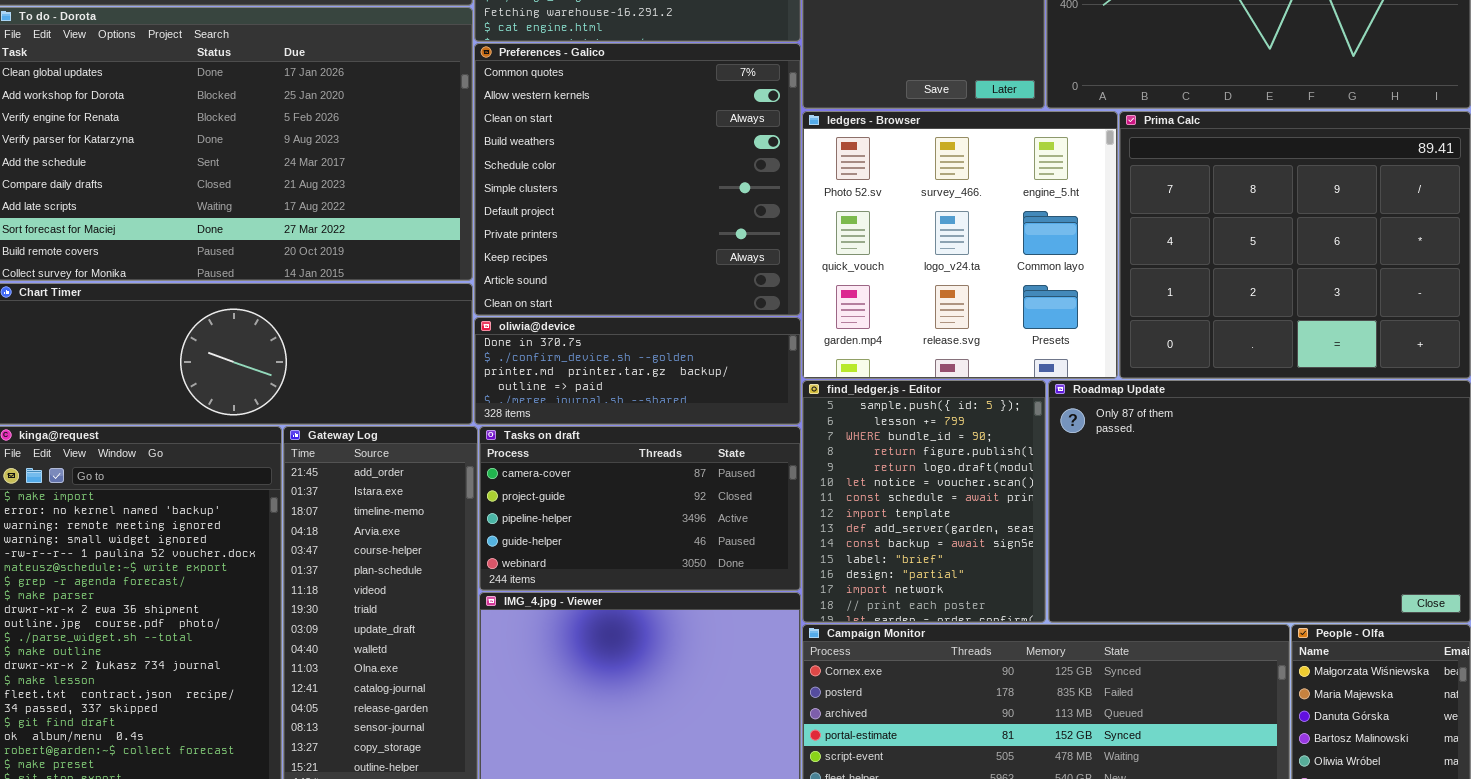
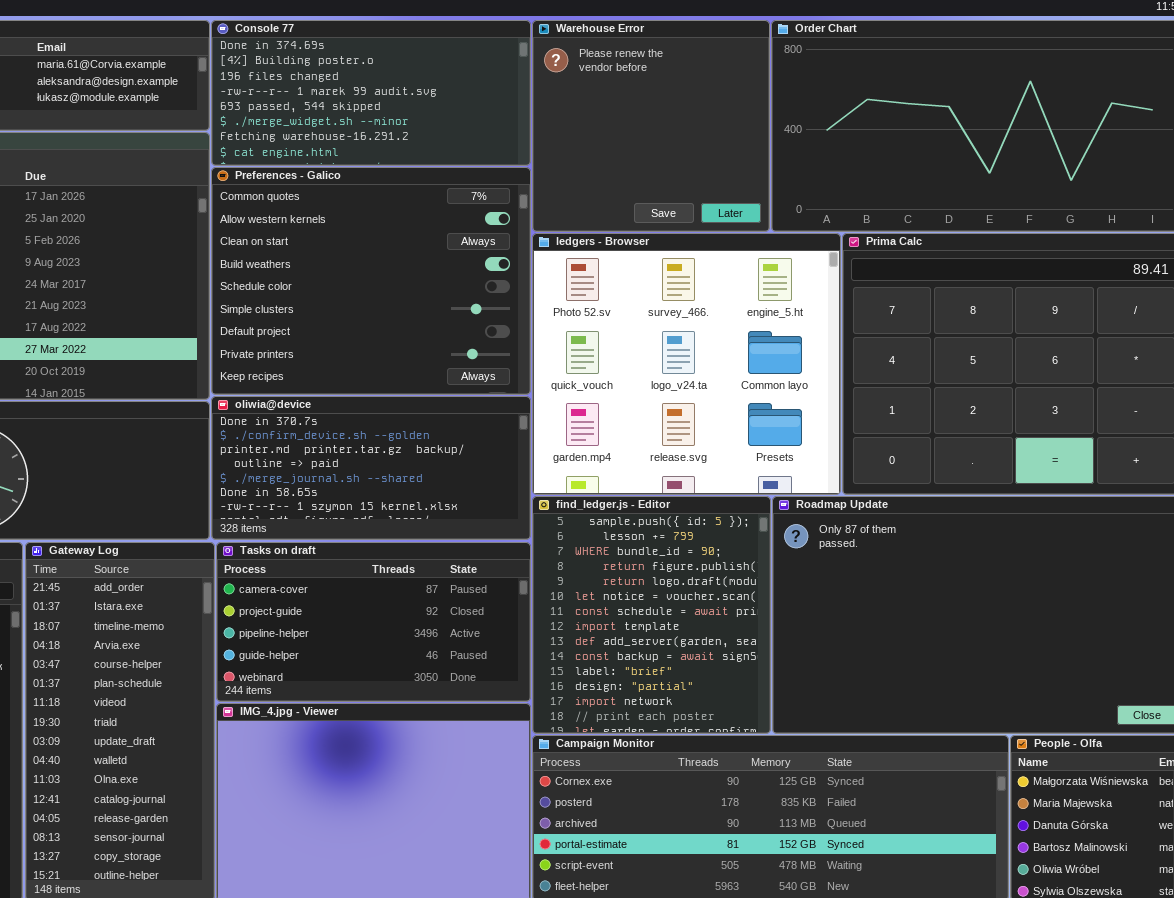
Preferences - Galico: [474,43,801,316] -> [211,167,531,395], resized
oliwia@device: [474,317,801,425] -> [211,396,531,540], resized

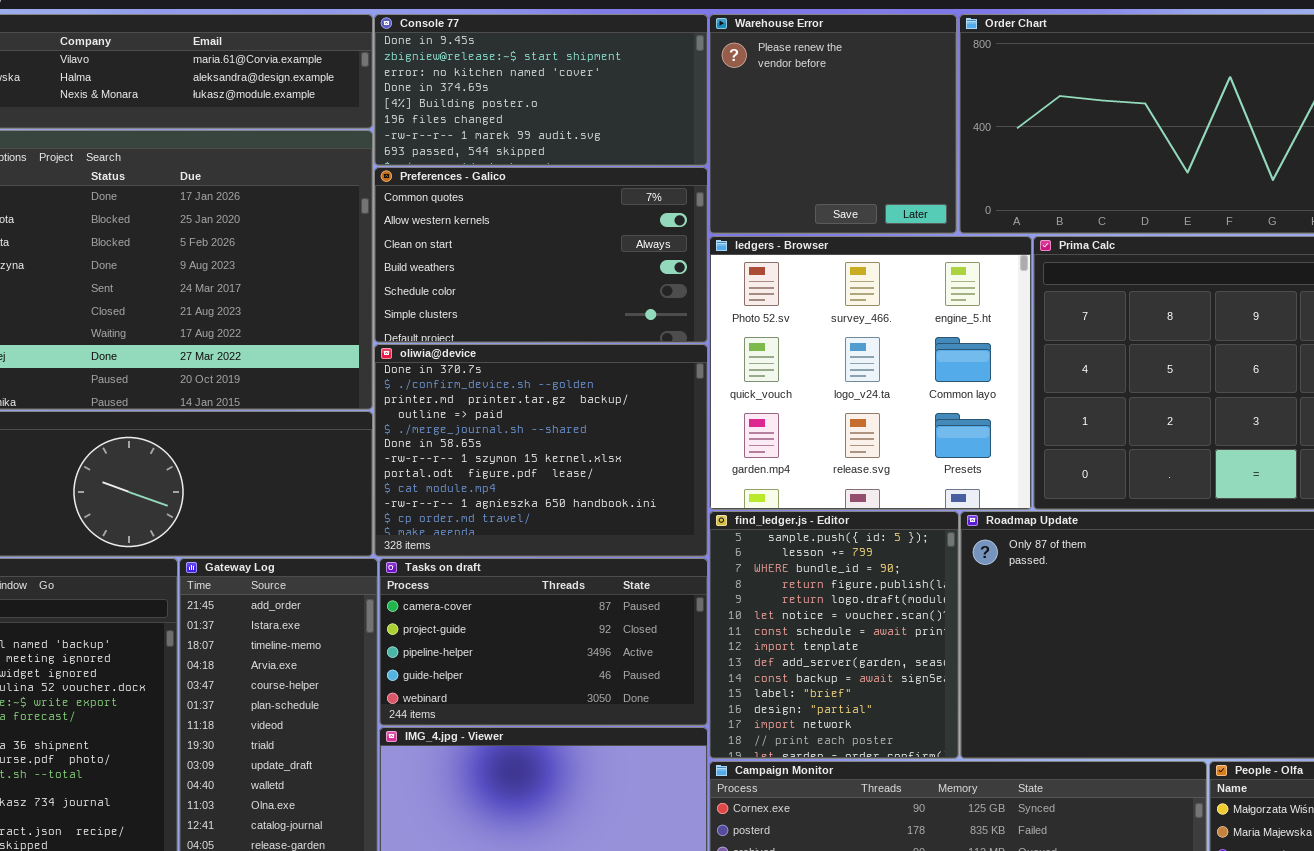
Console 77: [211,20,531,166] -> [374,14,708,166], scrolled up 3 rows
Preferences - Galico: [211,167,531,395] -> [374,167,708,343], resized
oliwia@device: [211,396,531,540] -> [374,344,708,557], resized

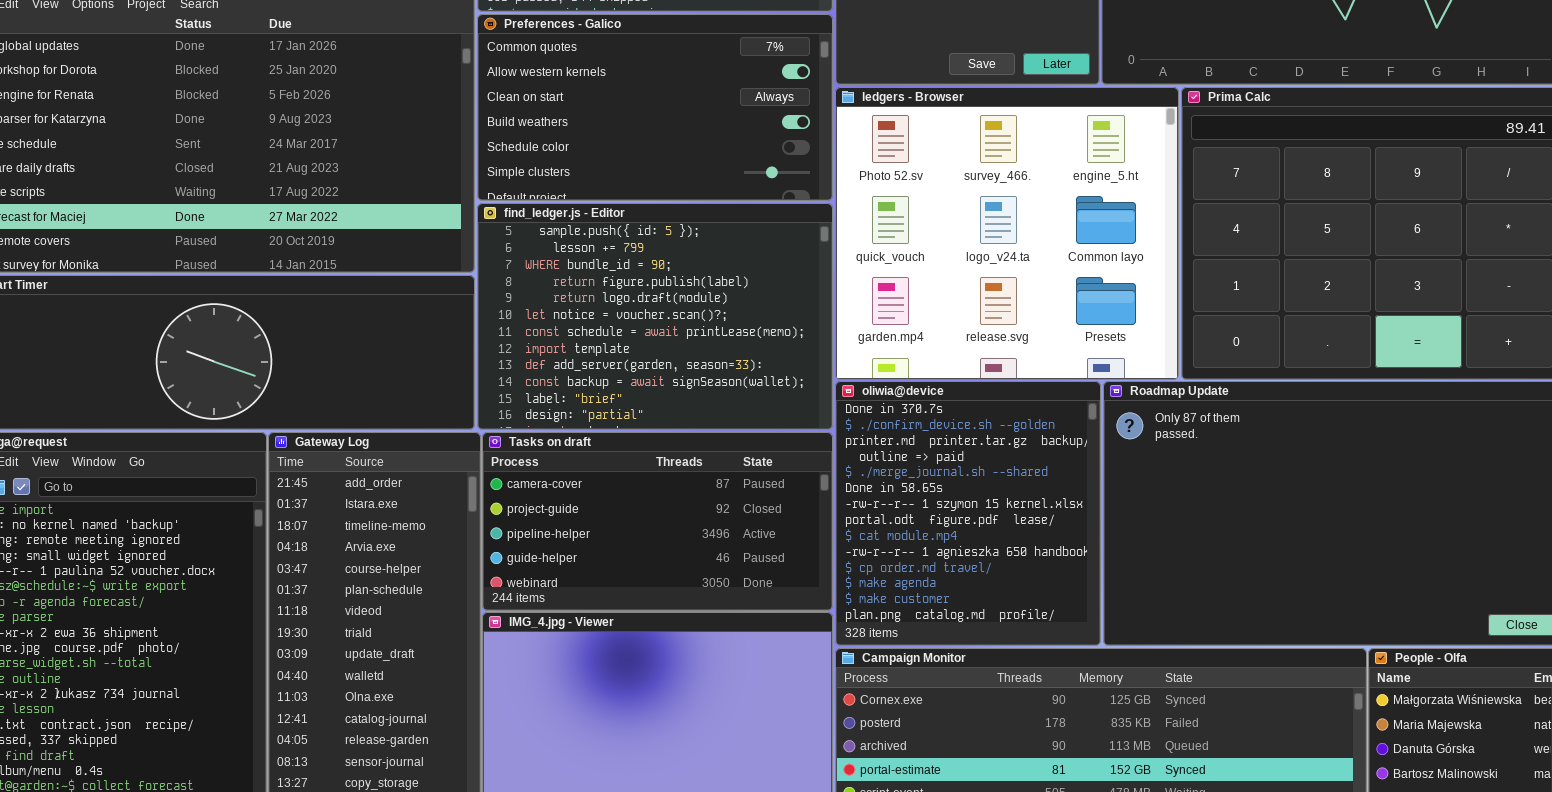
oliwia@device: [374,344,708,557] -> [835,381,1101,646], moved, resized
find_ledger.js - Editor: [709,511,959,759] -> [477,203,833,430], moved, resized

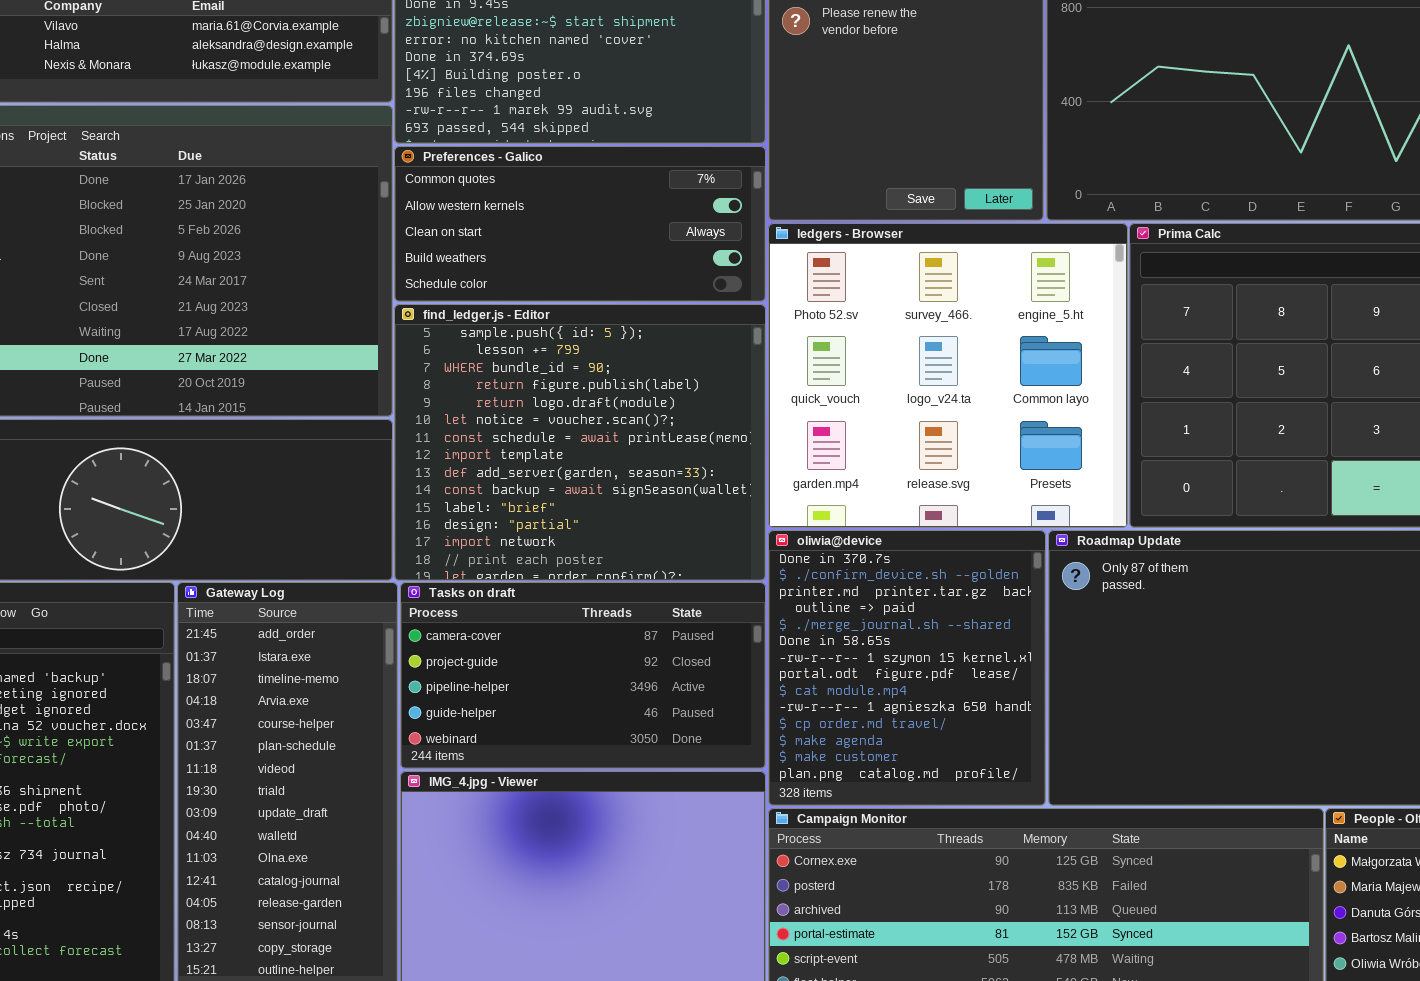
Preferences - Galico: [477,14,833,201] -> [394,146,766,302], resized
find_ledger.js - Editor: [477,203,833,430] -> [394,304,766,581], resized

